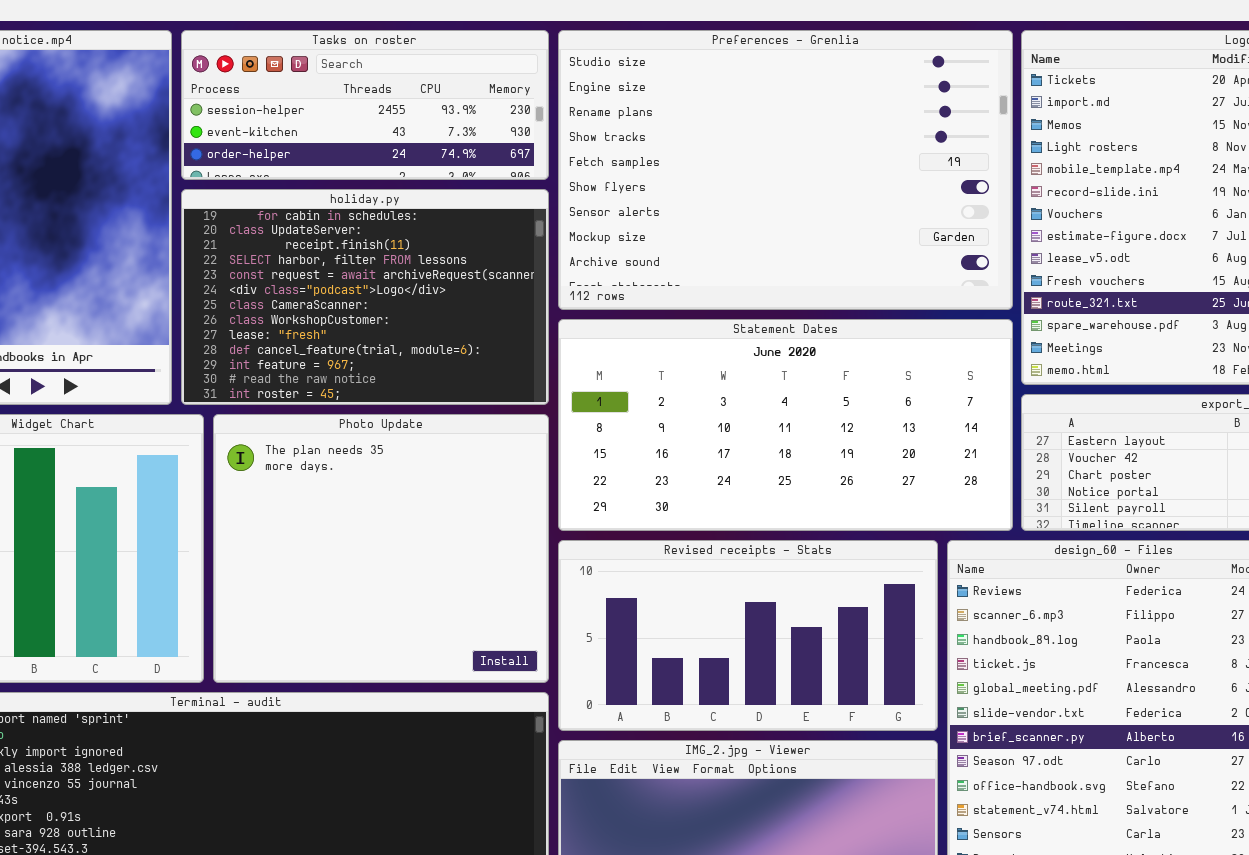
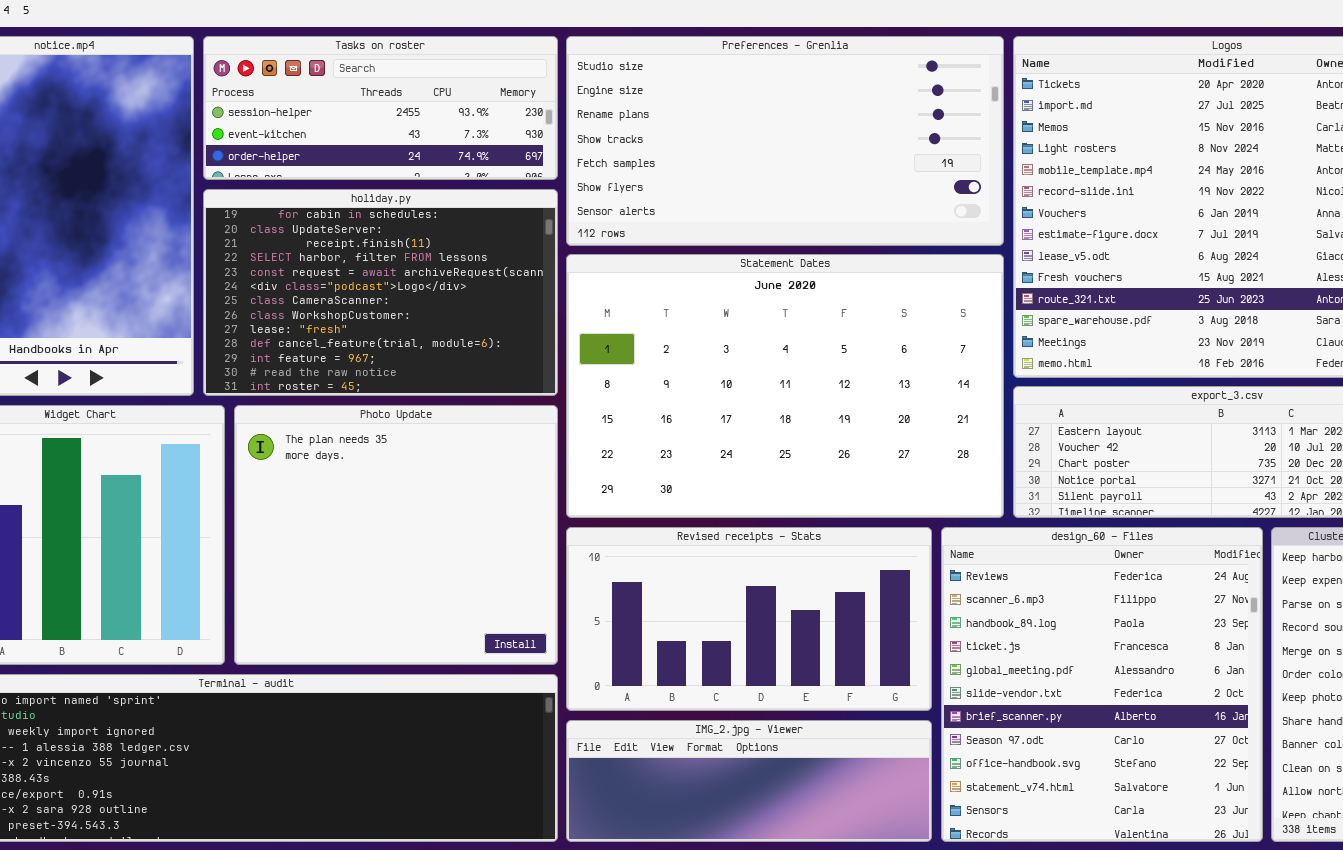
Preferences - Grenlia: [558,30,1013,310] -> [566,36,1004,246], resized
Statement Dates: [558,319,1013,531] -> [566,254,1004,518], resized

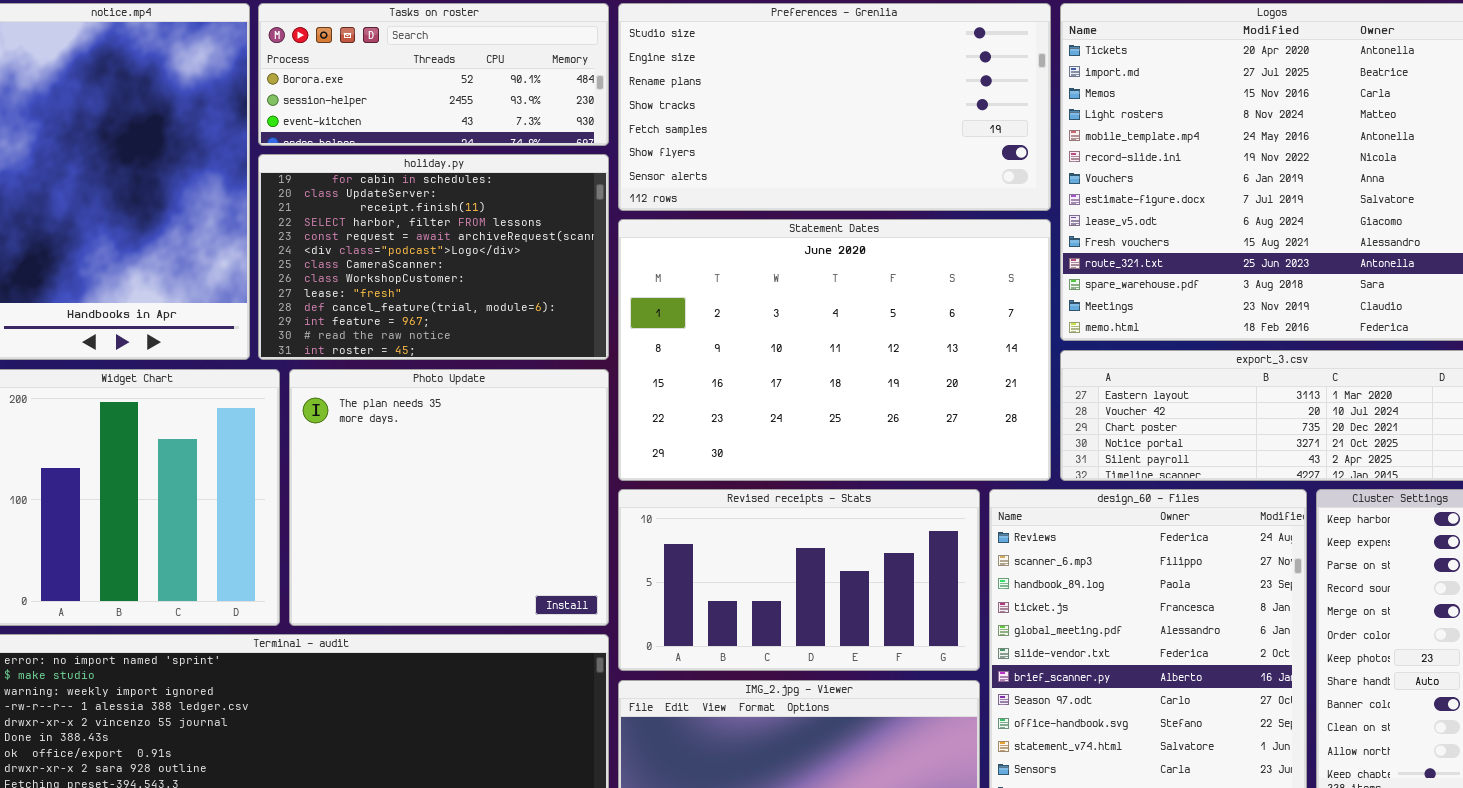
Tasks on roster: [203,36,558,180] -> [258,3,609,146], scrolled up 1 row

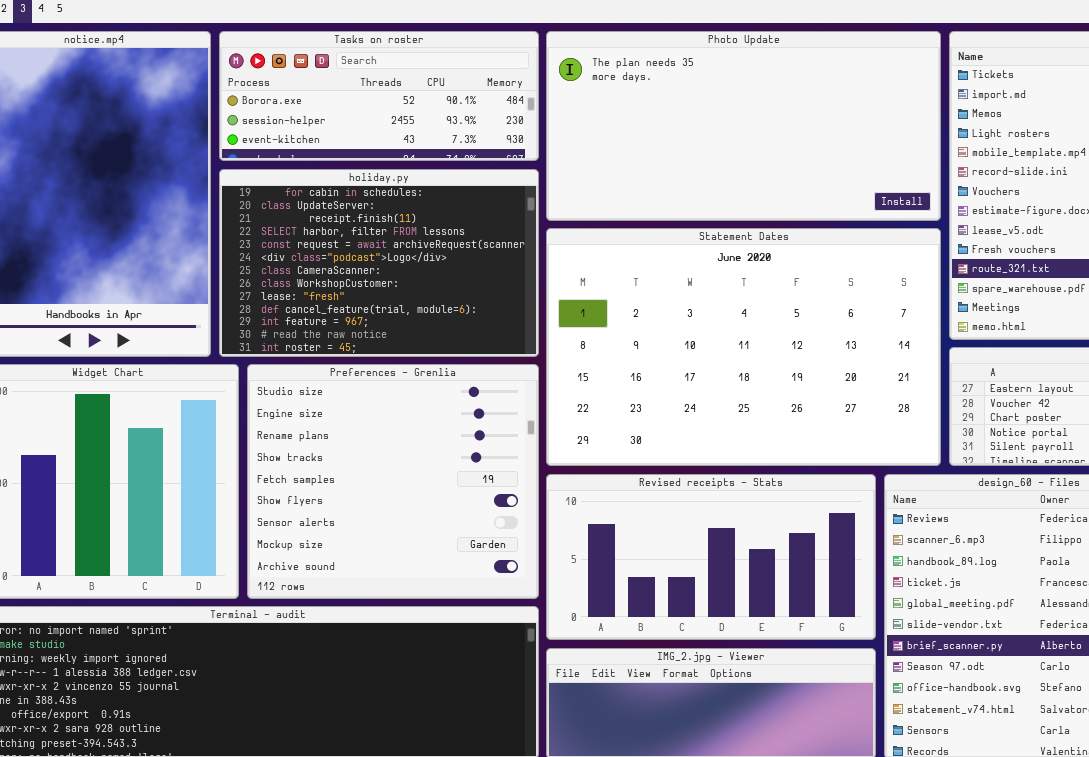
Preferences - Grenlia: [618,3,1051,211] -> [247,364,539,599], moved, resized
Photo Update: [289,369,609,626] -> [546,31,941,221], moved, resized

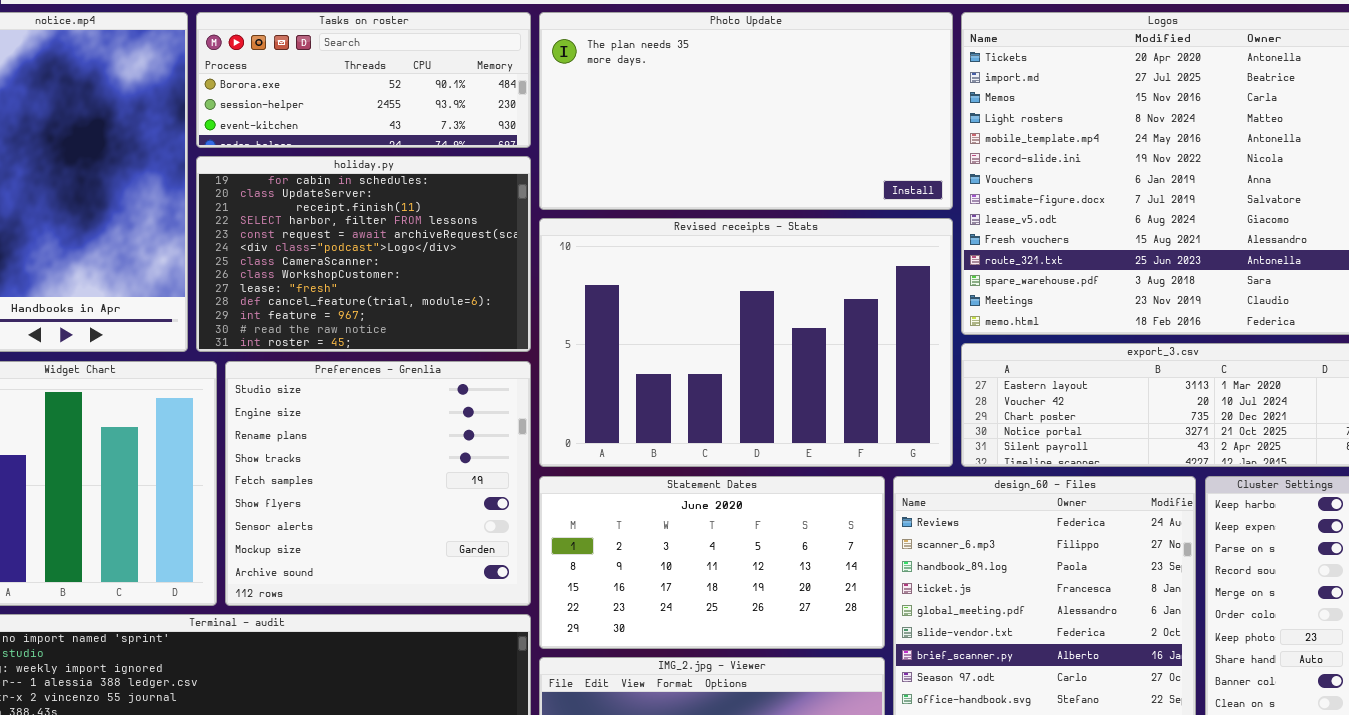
Statement Dates: [546,228,941,466] -> [539,476,885,649], moved, resized
Revised receipts - Stats: [546,474,876,640] -> [539,218,953,467], moved, resized

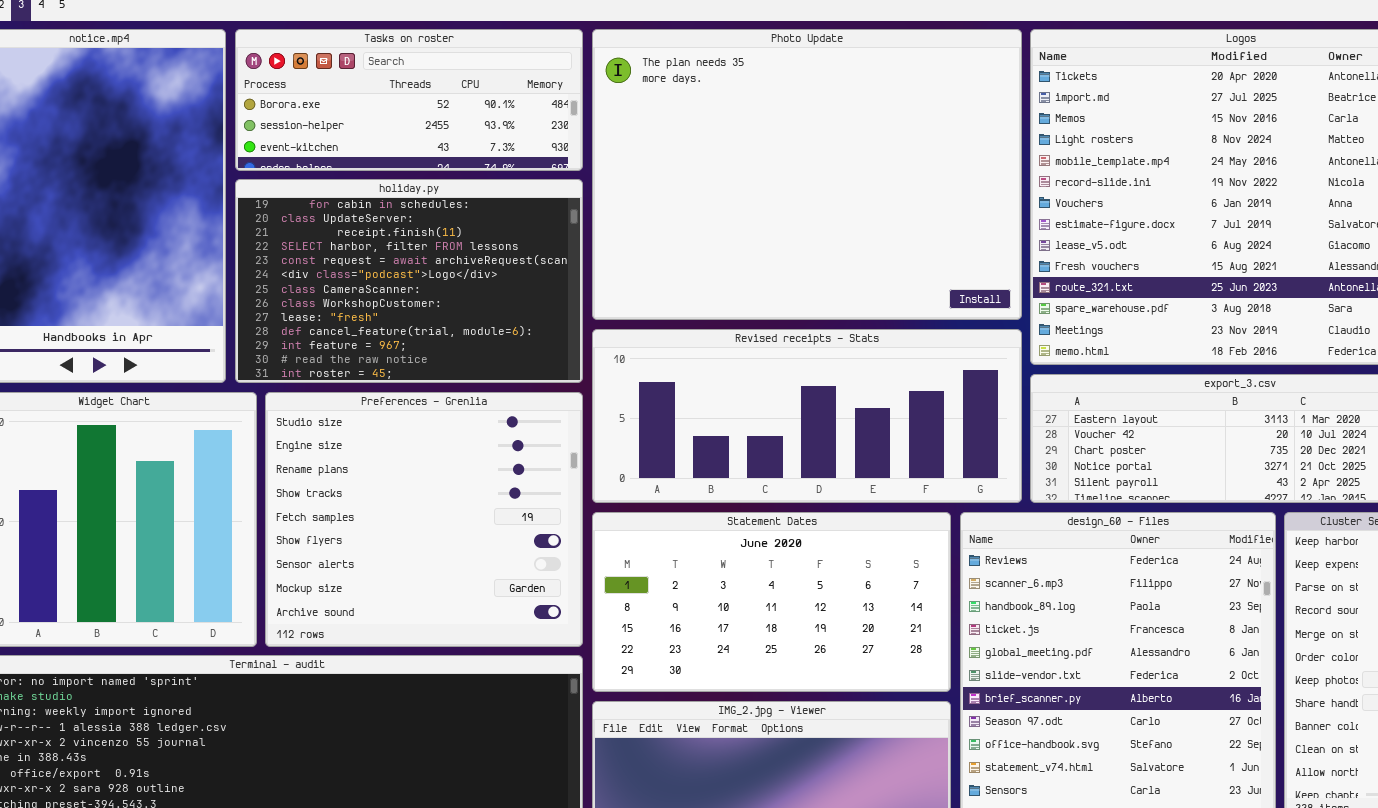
Photo Update: [539,12,953,210] -> [592,29,1022,320], resized
Revised receipts - Stats: [539,218,953,467] -> [592,329,1022,503], resized

